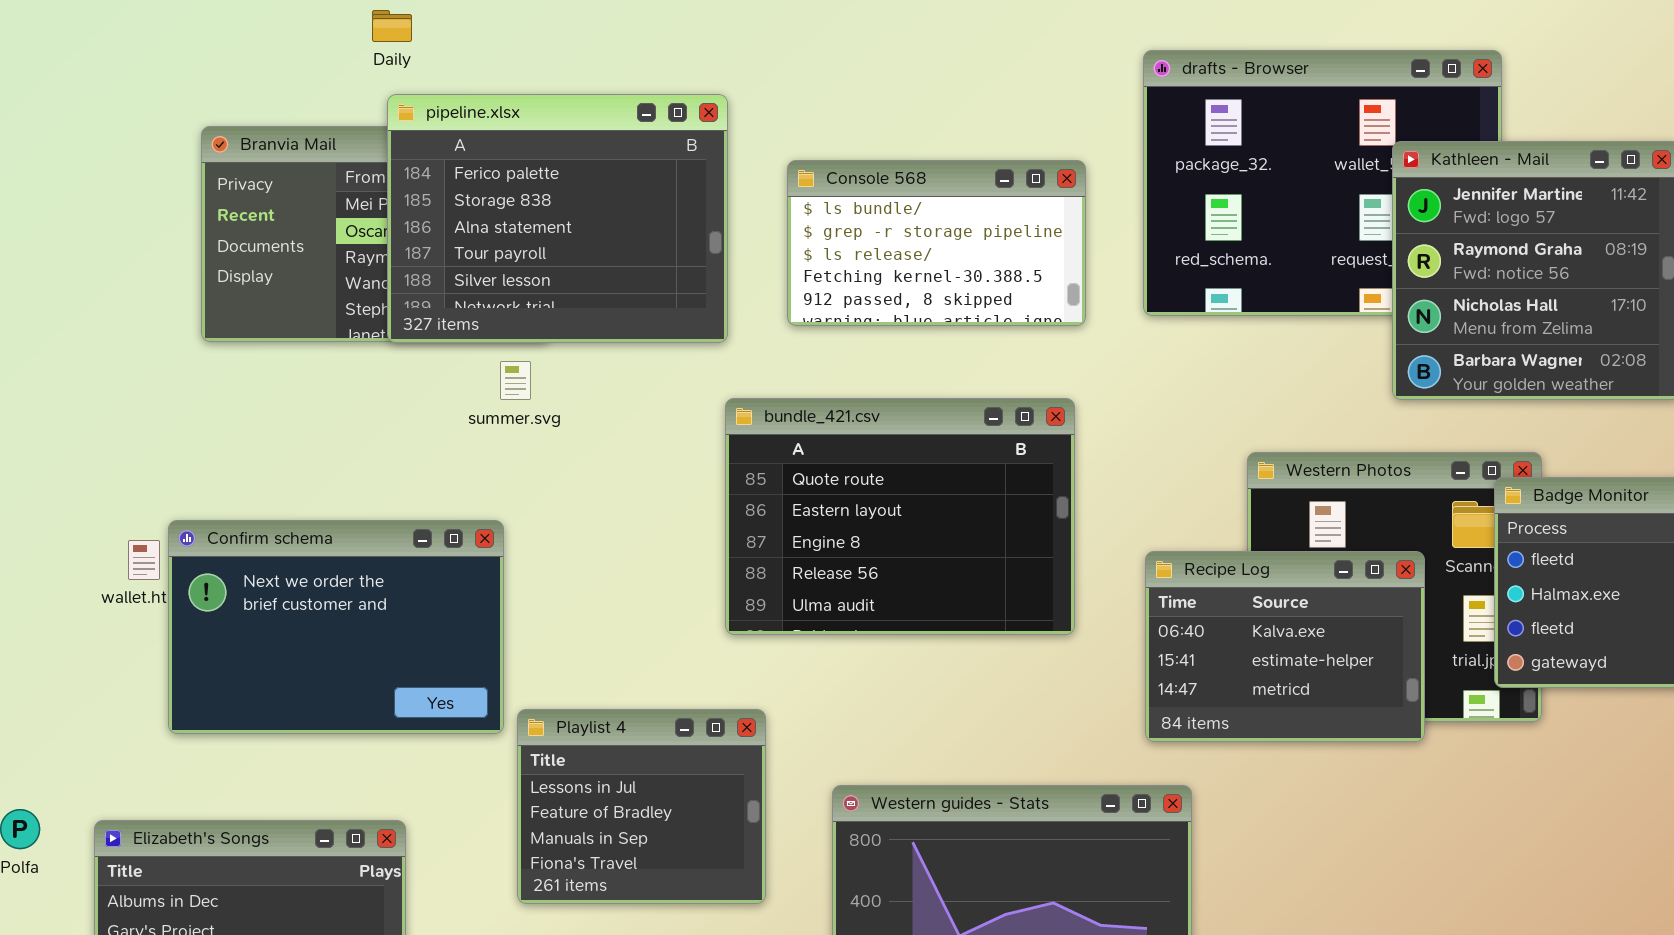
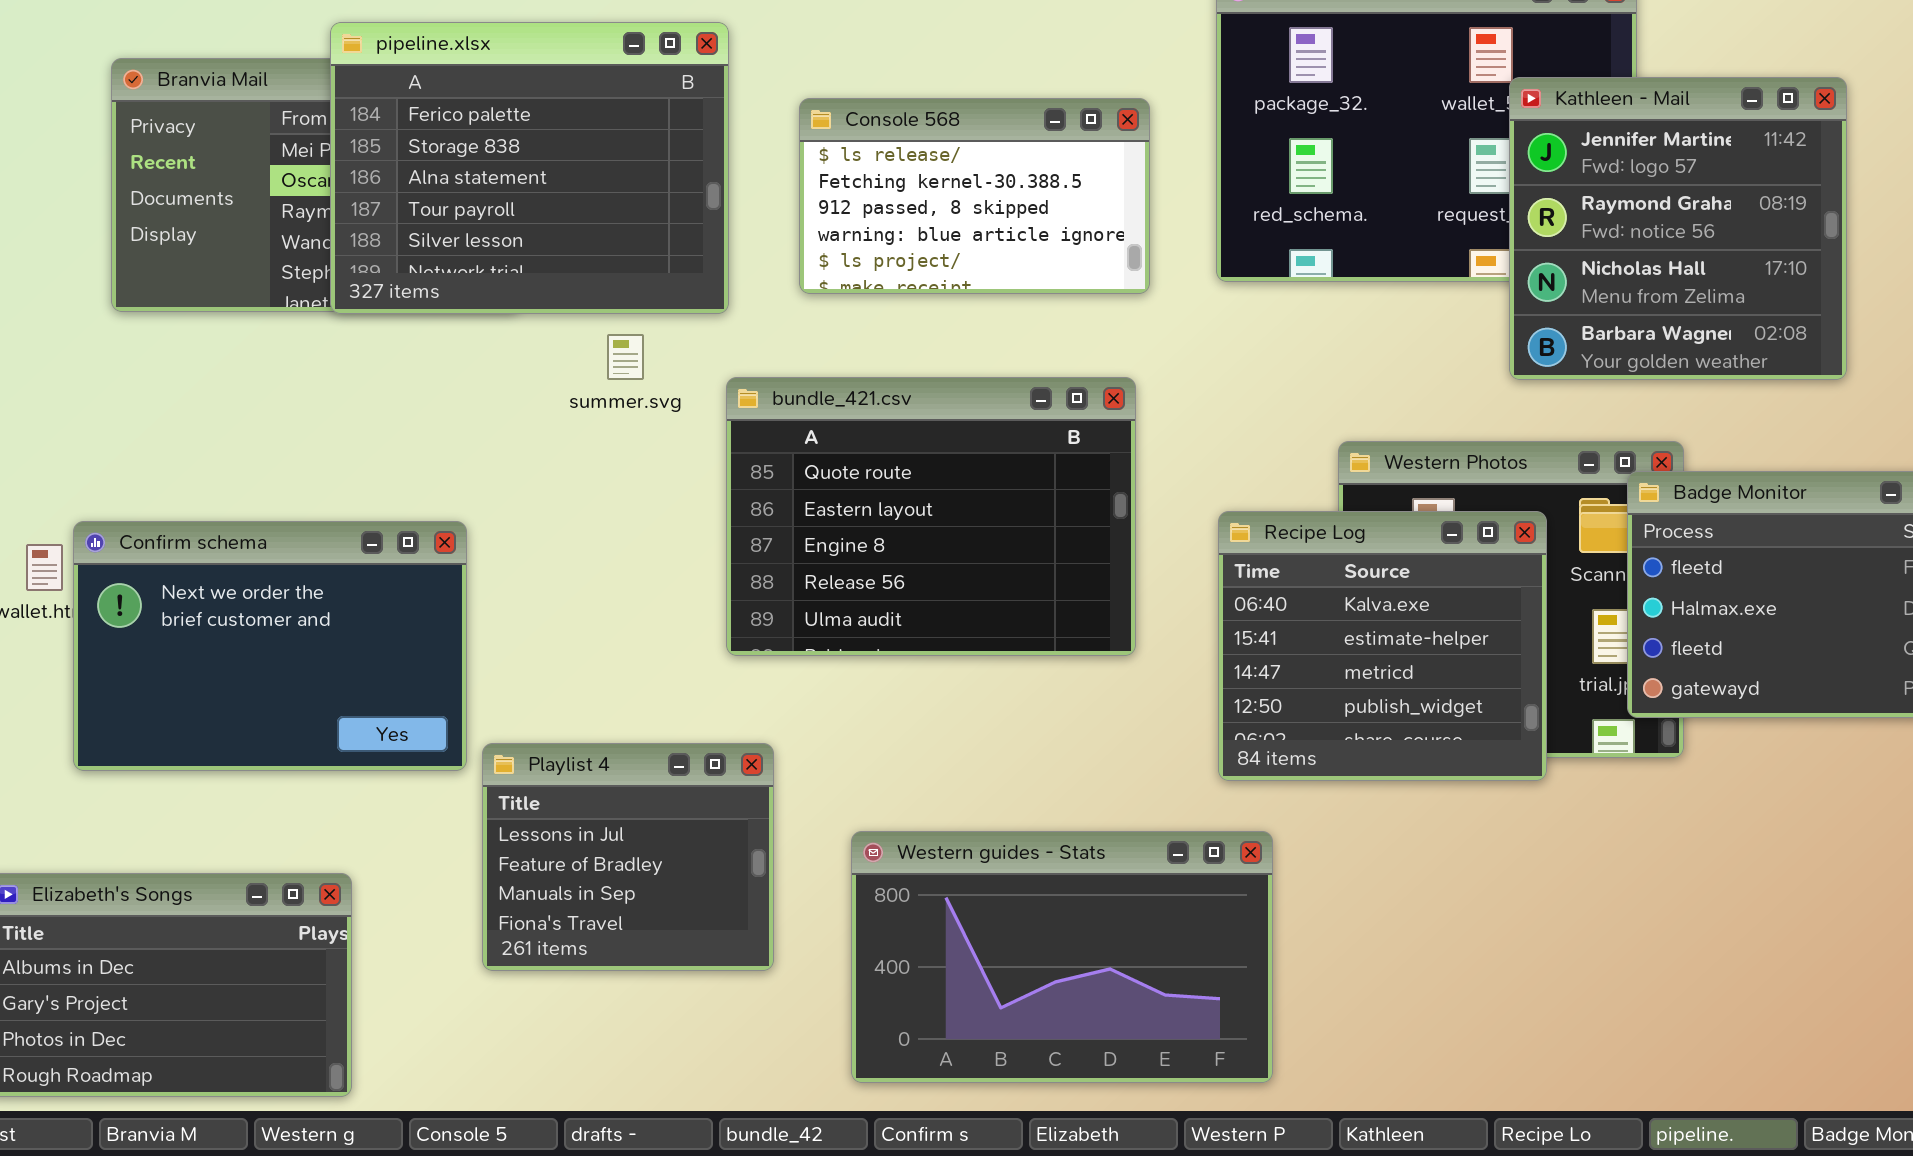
Console 568: [787,160,1086,326] -> [799,98,1150,294], scrolled down 2 rows
summer.svg: [500,361,531,400] -> [607,334,644,380], moved
Recipe Log: [1145,551,1425,742] -> [1218,511,1547,781], resized

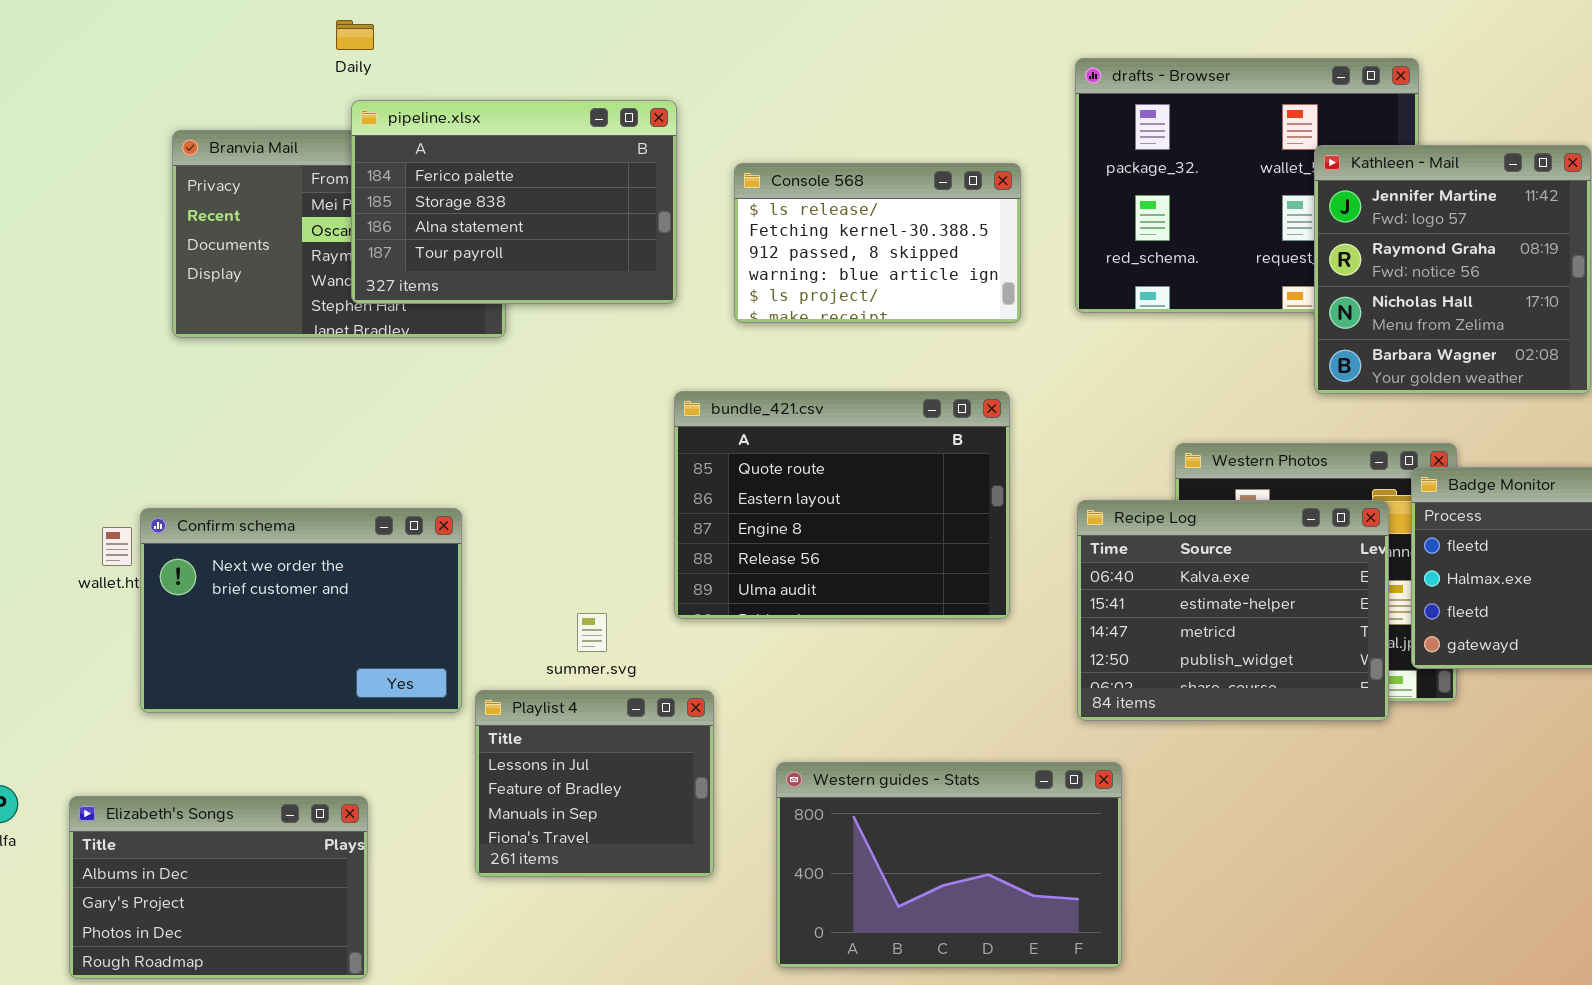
pipeline.xlsx: [330,22,729,314] -> [351,100,677,304], resized
summer.svg: [607,334,644,380] -> [577,613,607,652], moved
Recipe Log: [1218,511,1547,781] -> [1077,500,1389,721], resized

